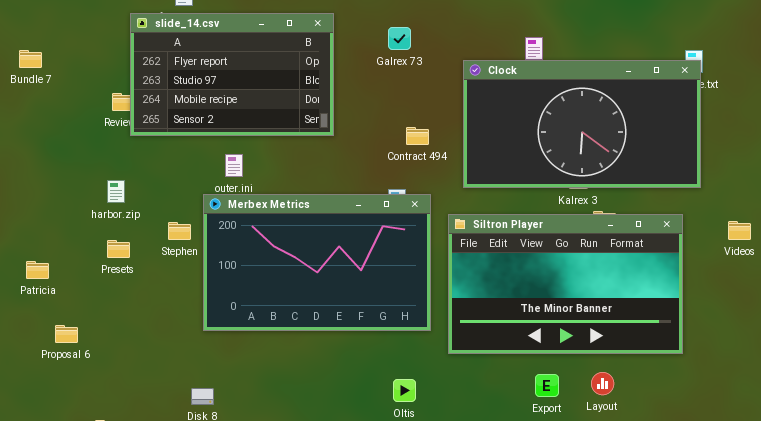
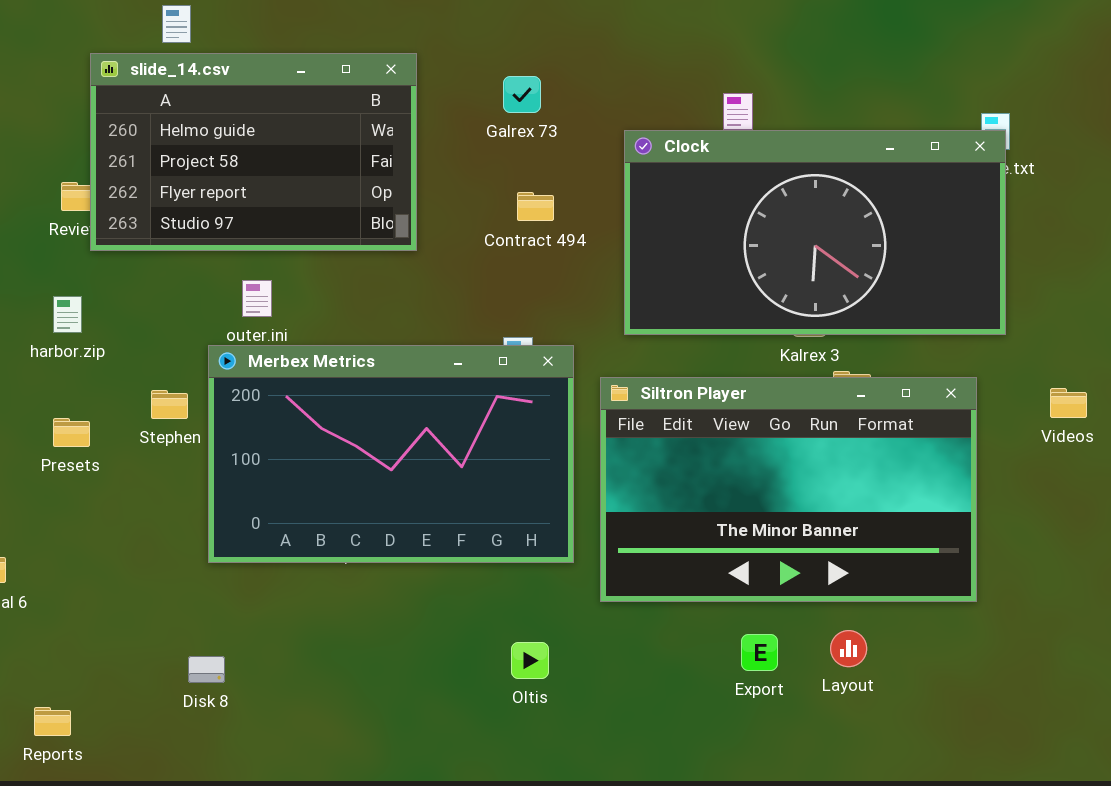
slide_14.csv: [130,13,334,136] -> [90,53,417,251], scrolled up 2 rows
Contract 494: [406,127,429,145] -> [517,192,554,221], moved
harbor.zip: [107,180,125,203] -> [53,296,82,333], moved

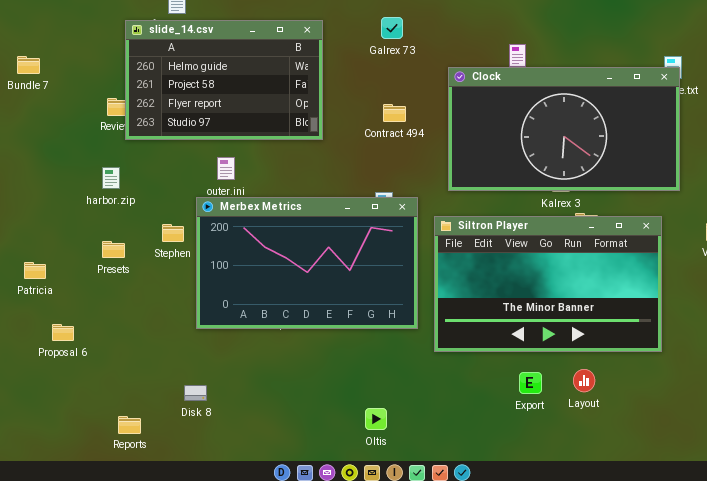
Galrex 73: [503,76,541,113] -> [381,17,403,39], moved
Oltis: [511,642,549,679] -> [365,408,387,430], moved
Reports: [34,707,71,736] -> [118,416,141,434], moved

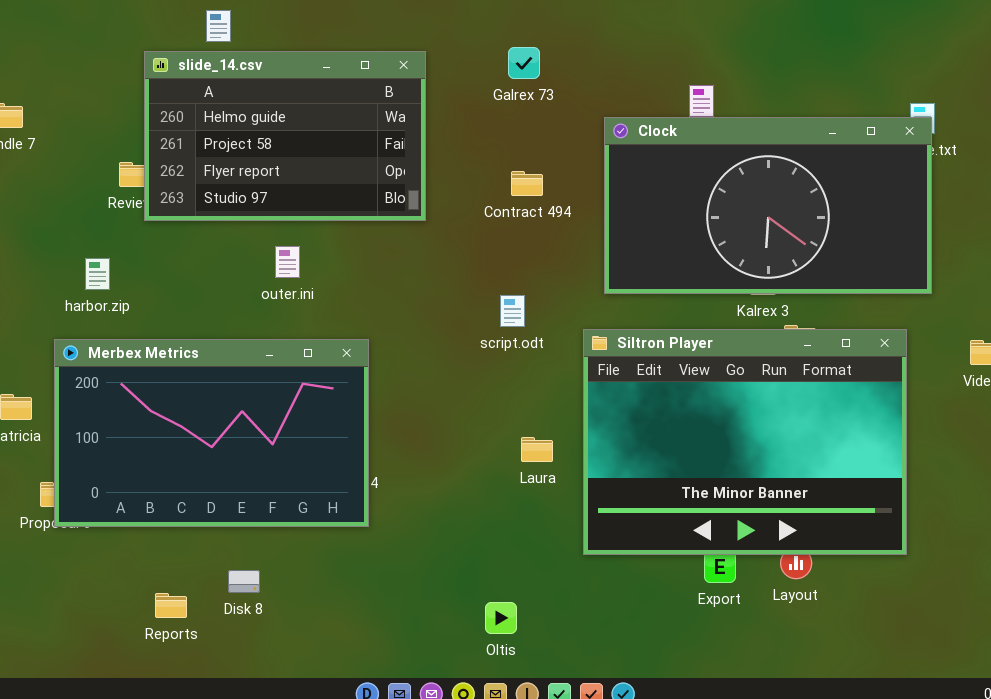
harbor.zip: [102,167,120,189] -> [85,258,110,290], moved
Merbex Metrics: [196,197,418,329] -> [54,339,369,527], moved
Siltron Player: [434,216,662,352] -> [583,329,907,555], resized
Reports: [118,416,141,434] -> [155,593,187,618], moved

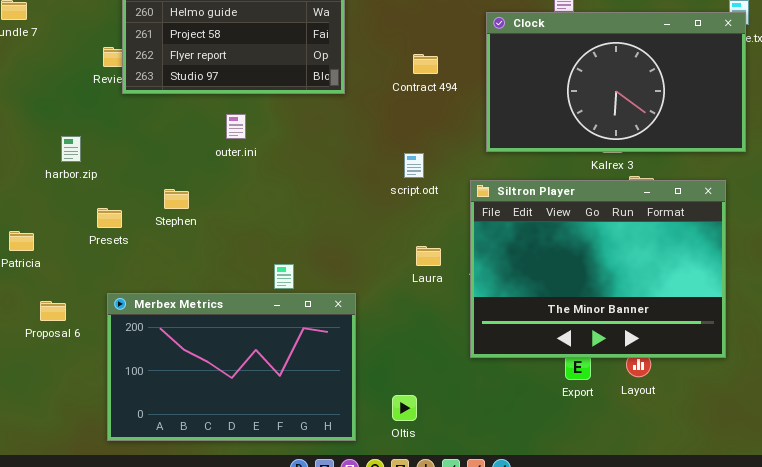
harbor.zip: [85,258,110,290] -> [61,136,81,162], moved
Merbex Metrics: [54,339,369,527] -> [107,293,356,441], moved
Laura: [521,437,553,462] -> [416,246,441,266], moved

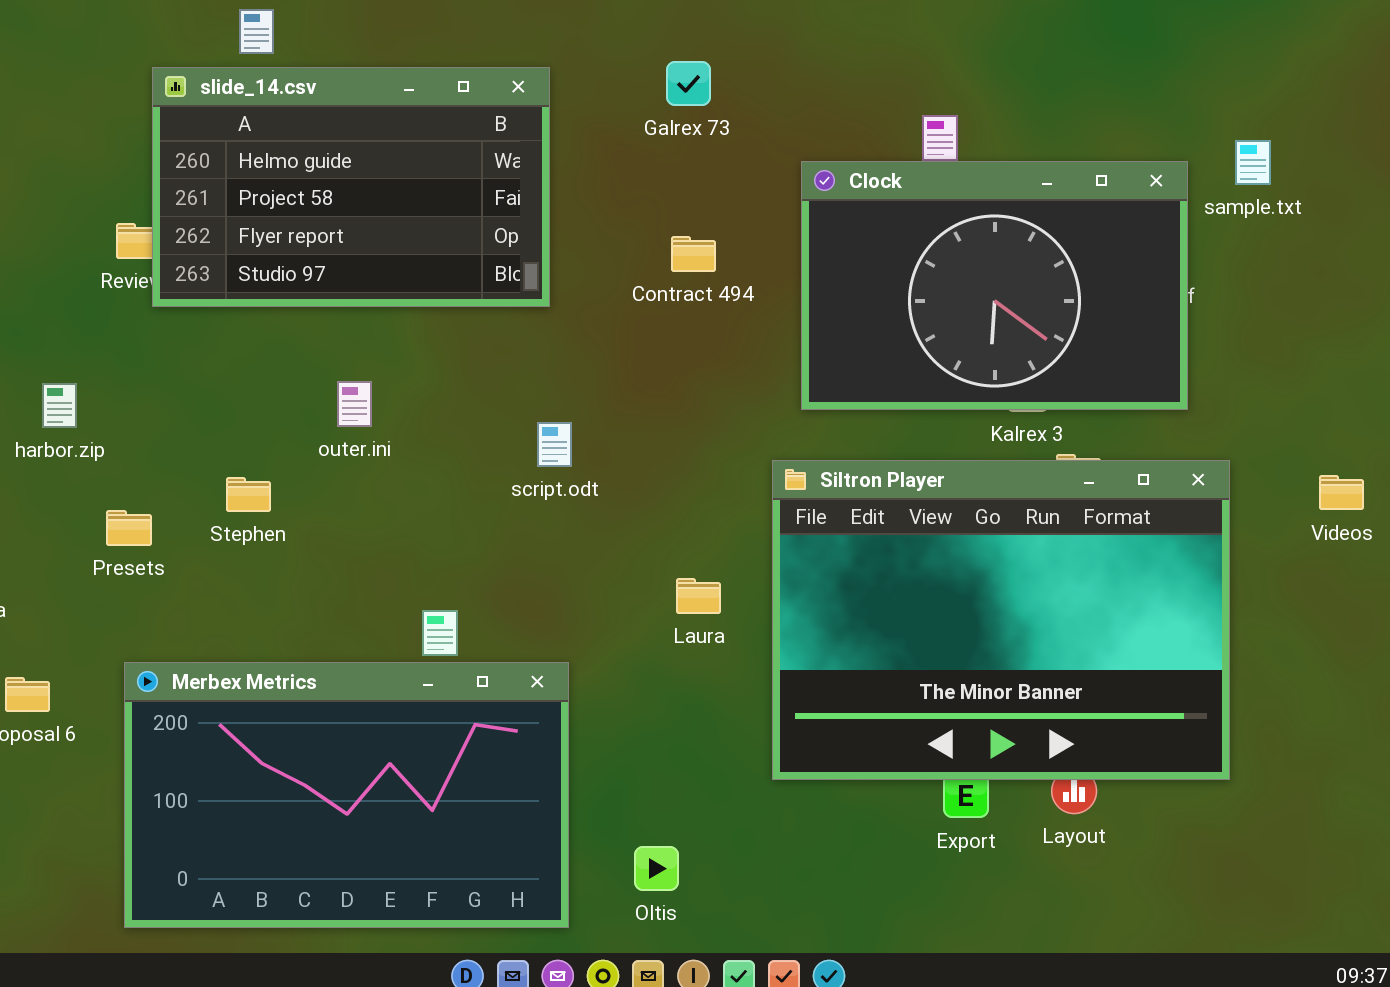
Clock: [486,12,746,152] -> [801,161,1188,410], resized
outer.ini: [226,114,246,139] -> [337,381,372,427], moved
script.odt: [404,153,424,178] -> [537,422,572,467], moved

